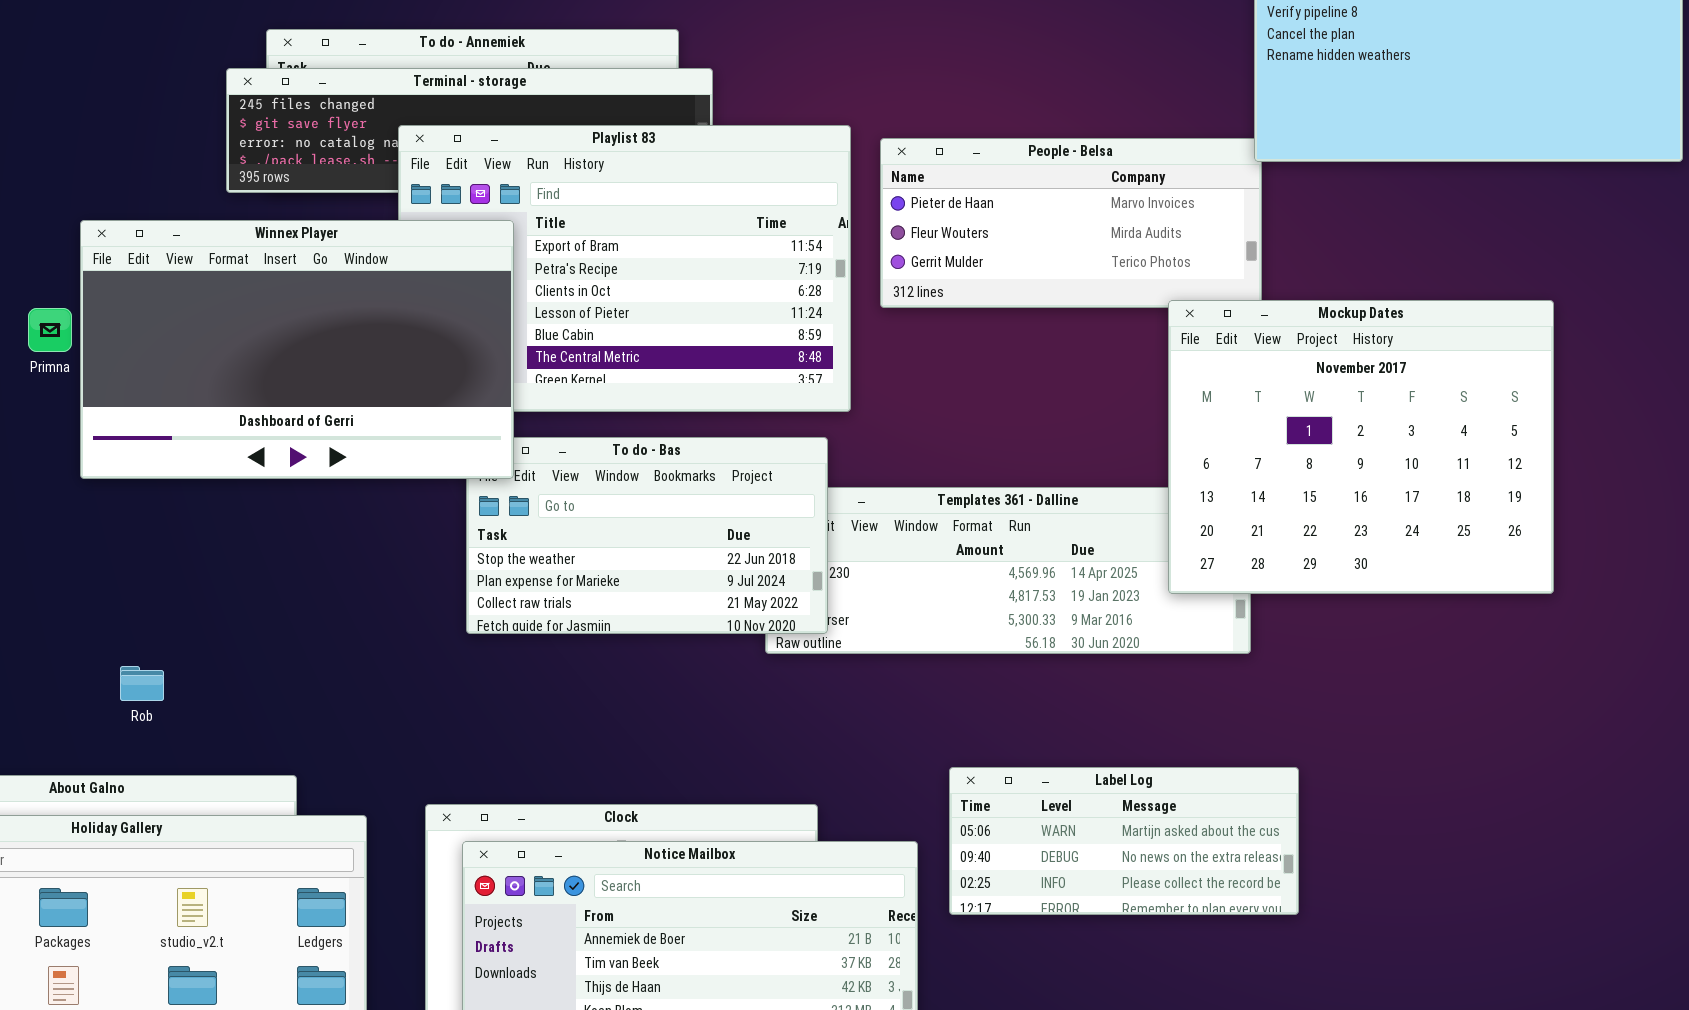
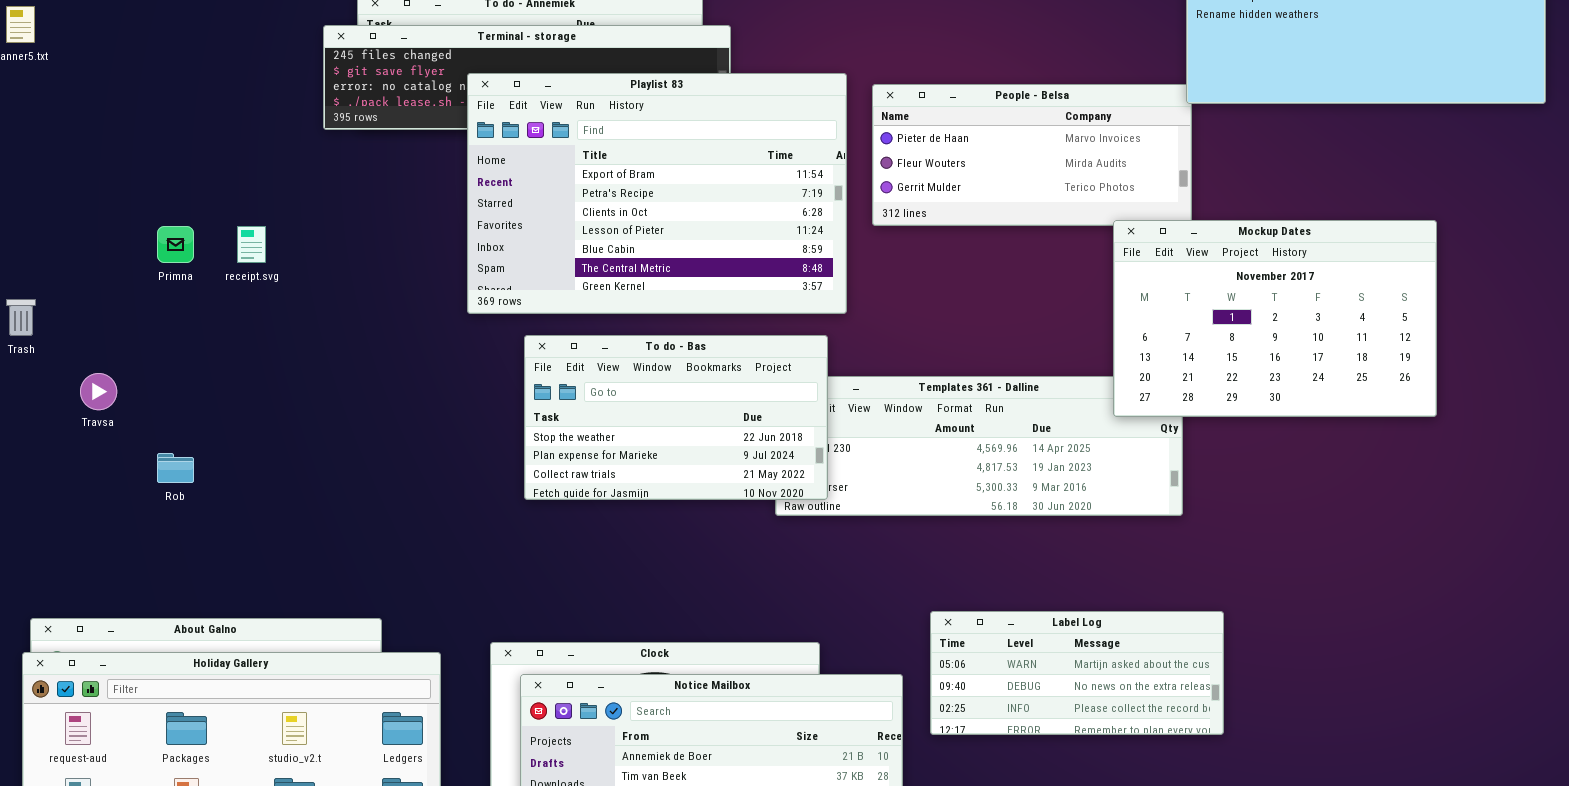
Winnex Player: [80,220,514,479] -> none, closed
Mockup Dates: [1168,300,1554,594] -> [1113,220,1437,417], resized
Rob: [120,666,164,701] -> [157,453,194,483], moved

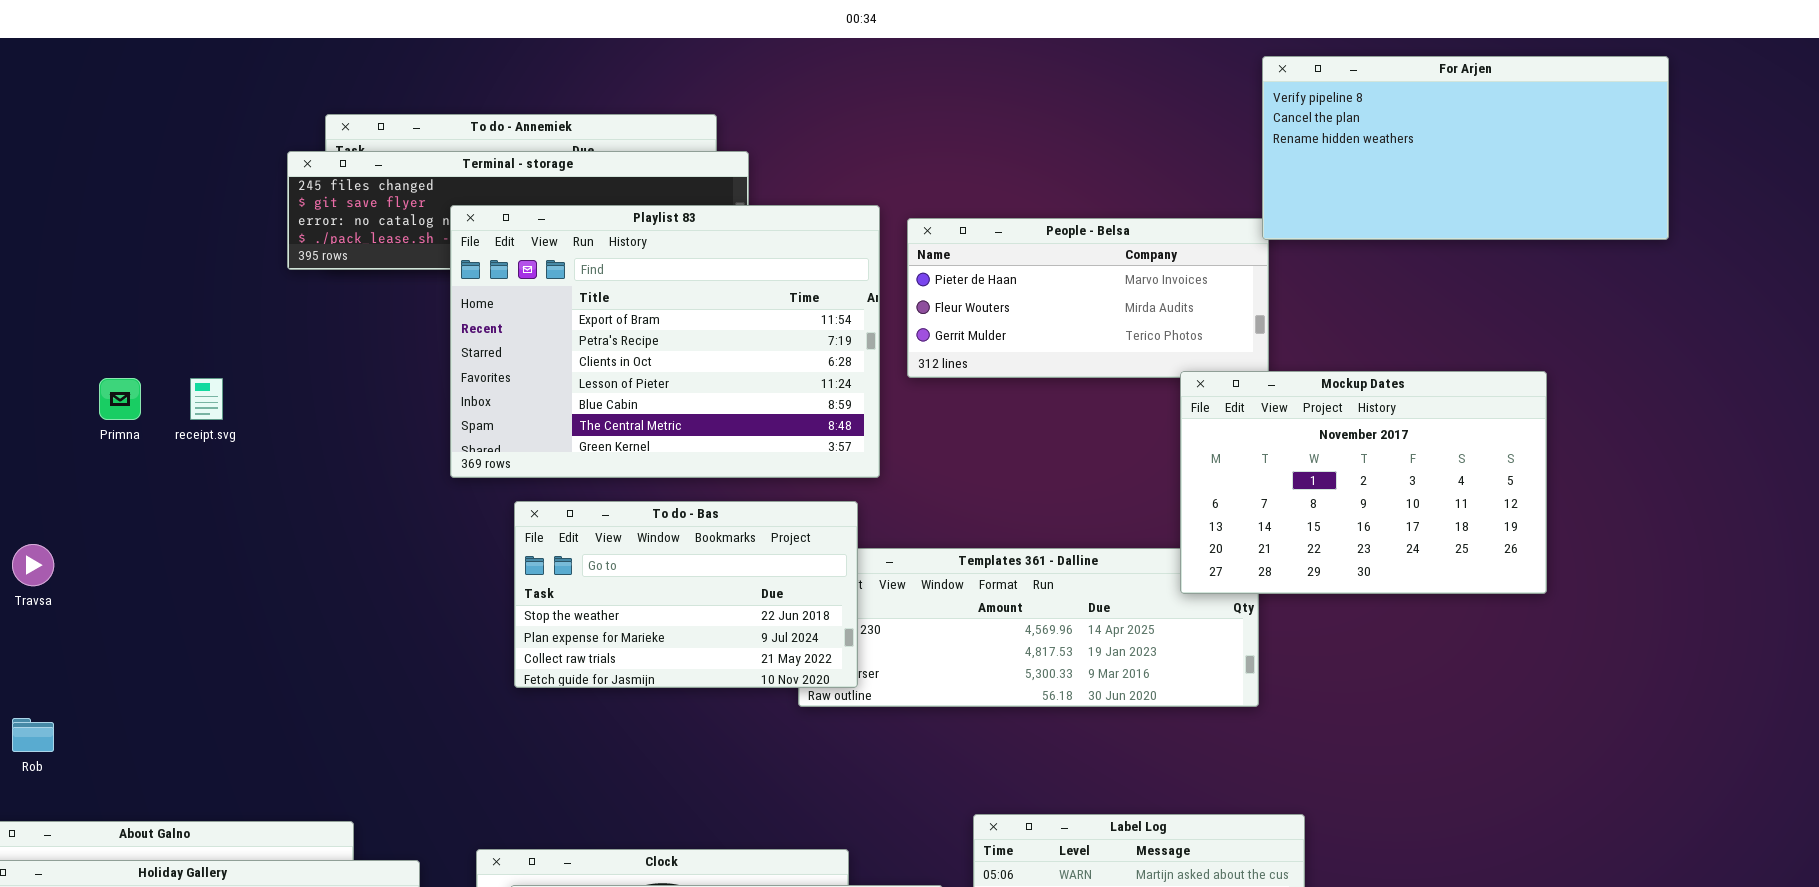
Rob: [157,453,194,483] -> [12,718,54,752], moved

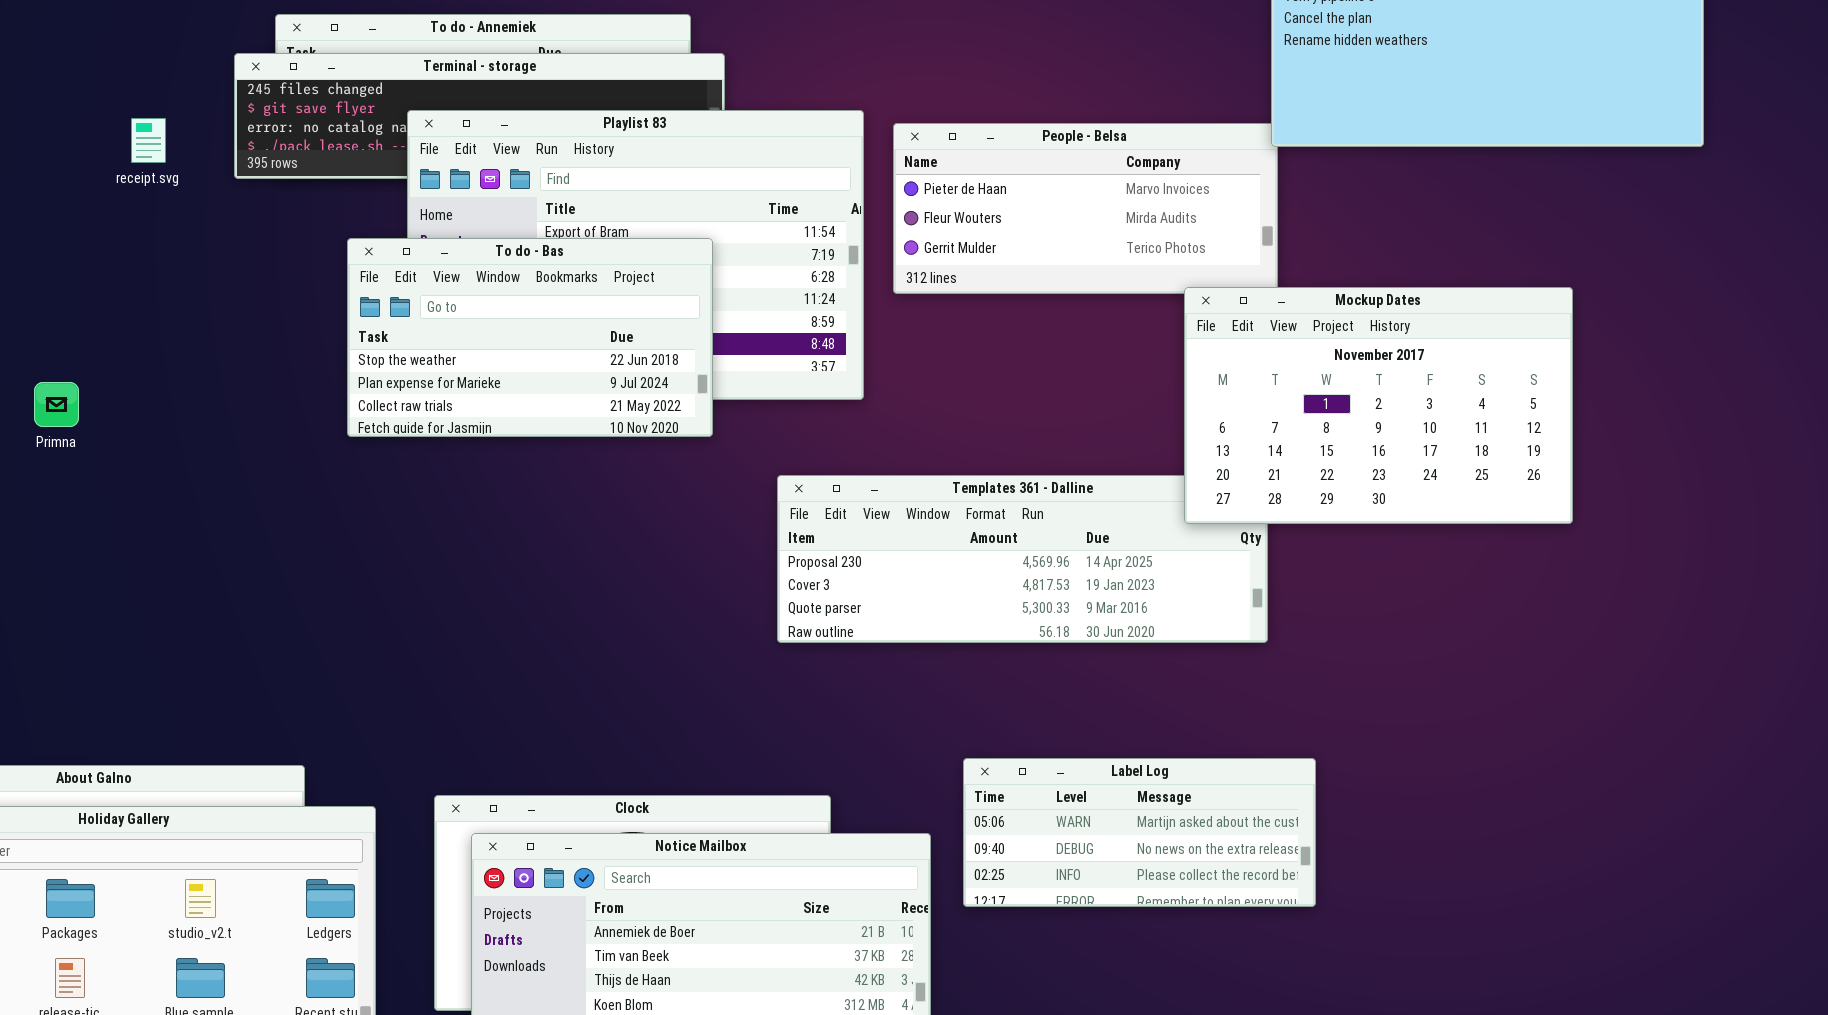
Primna: [99,378,141,420] -> [34,382,79,427], moved
receipt.svg: [190,378,223,420] -> [131,118,166,163], moved
To do - Bas: [514,501,858,688] -> [347,238,713,437], moved

